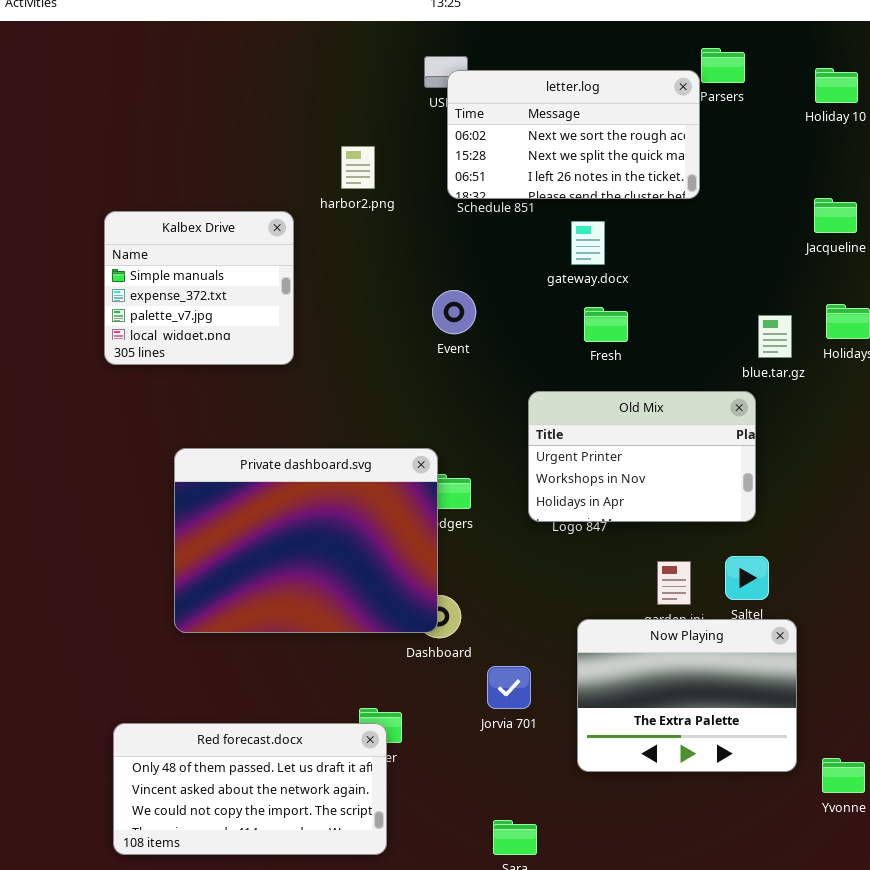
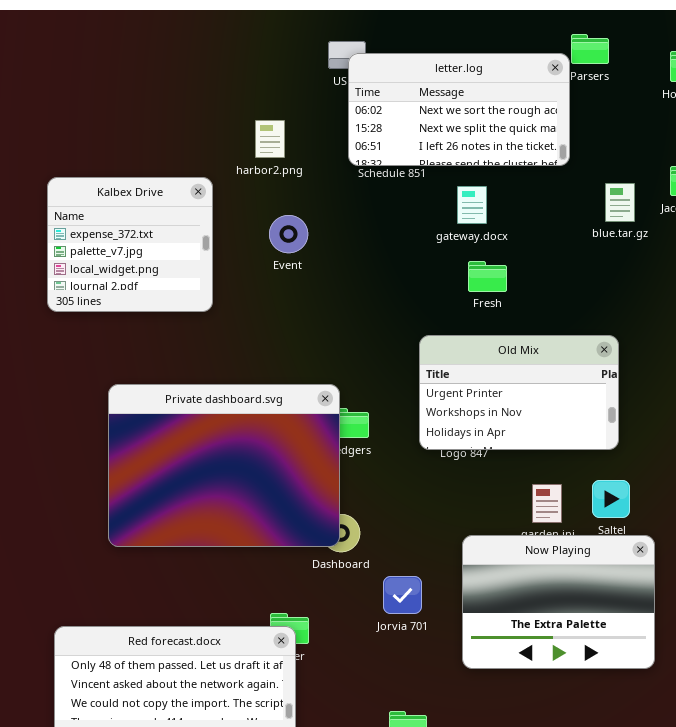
Kalbex Drive: [104,211,294,365] -> [47,177,213,312], scrolled down 1 row
Event: [432,290,476,334] -> [269,215,308,253], moved
blue.tar.gz: [758,315,792,358] -> [605,183,635,222], moved

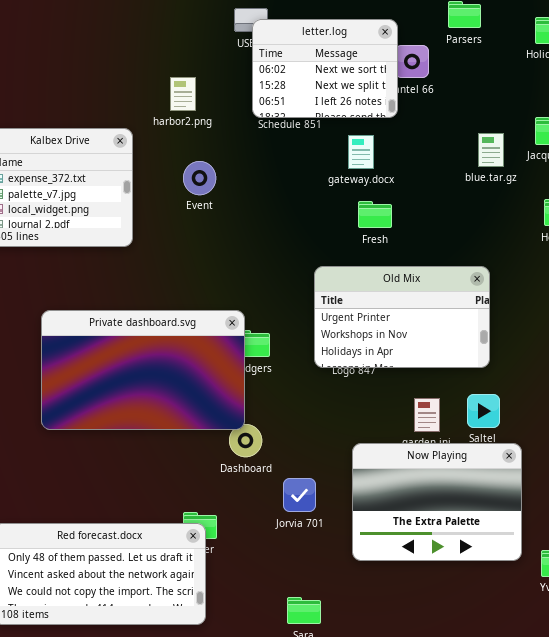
letter.log: [348,53,570,166] -> [252,19,398,118], resized
Private dashboard.svg: [108,384,340,547] -> [41,310,245,430], resized

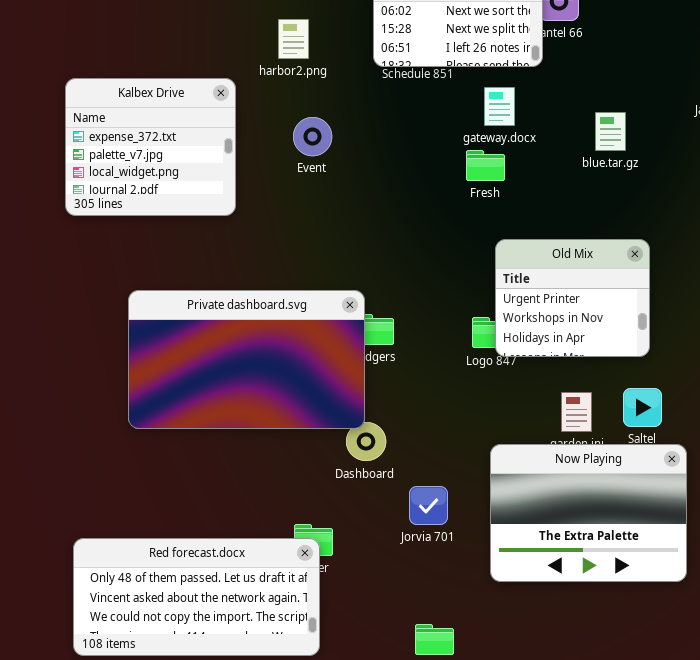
blue.tar.gz: [478,133,504,167] -> [595,112,626,151], moved
Fresh: [358,201,392,228] -> [466,150,505,181], moved
Old Mix: [314,266,490,368] -> [495,239,650,357], resized

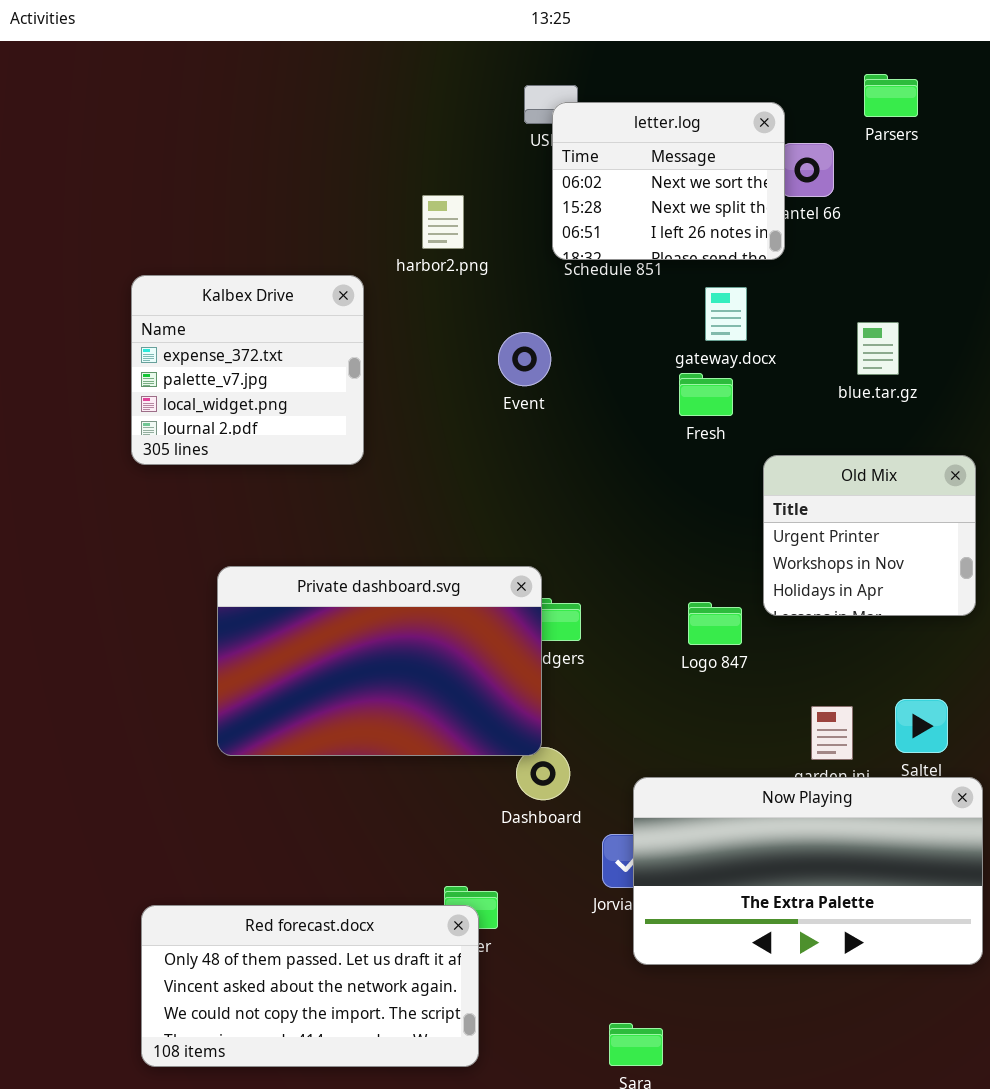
Event: [293,117,332,156] -> [498,332,551,386], moved
Old Mix: [495,239,650,357] -> [763,455,976,616], moved
Now Playing: [490,444,687,582] -> [633,777,983,965], resized

